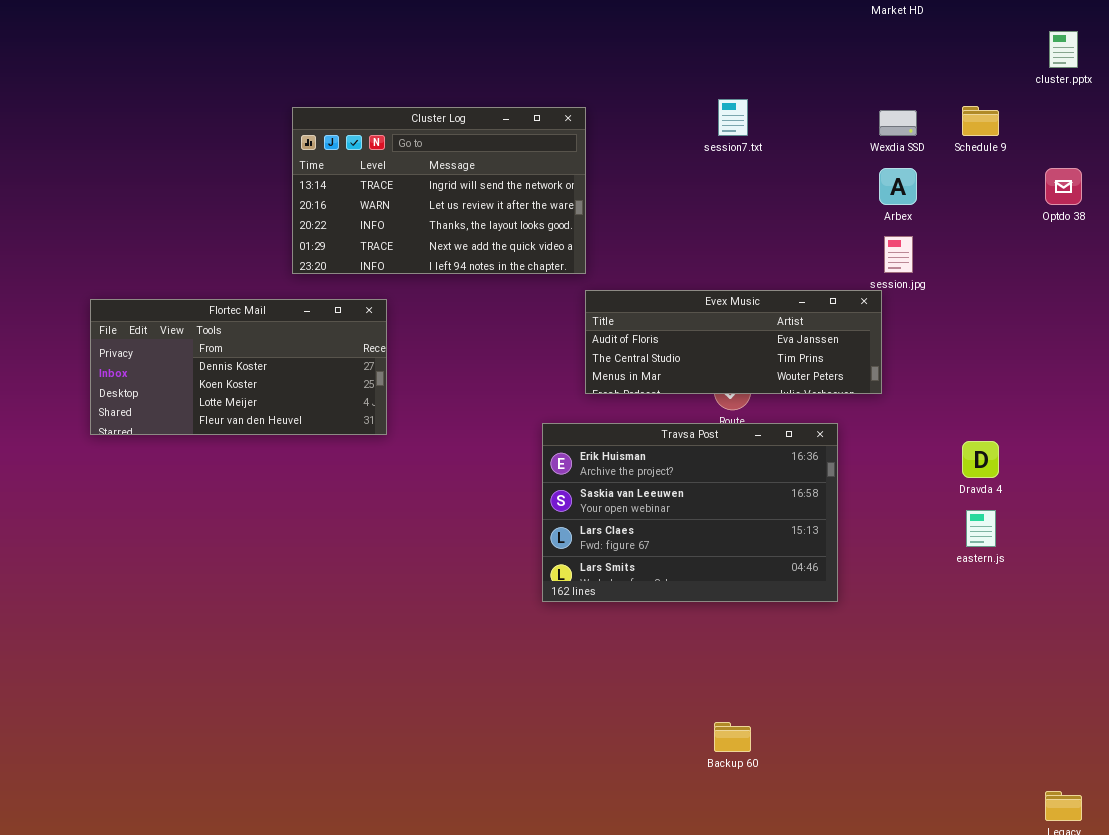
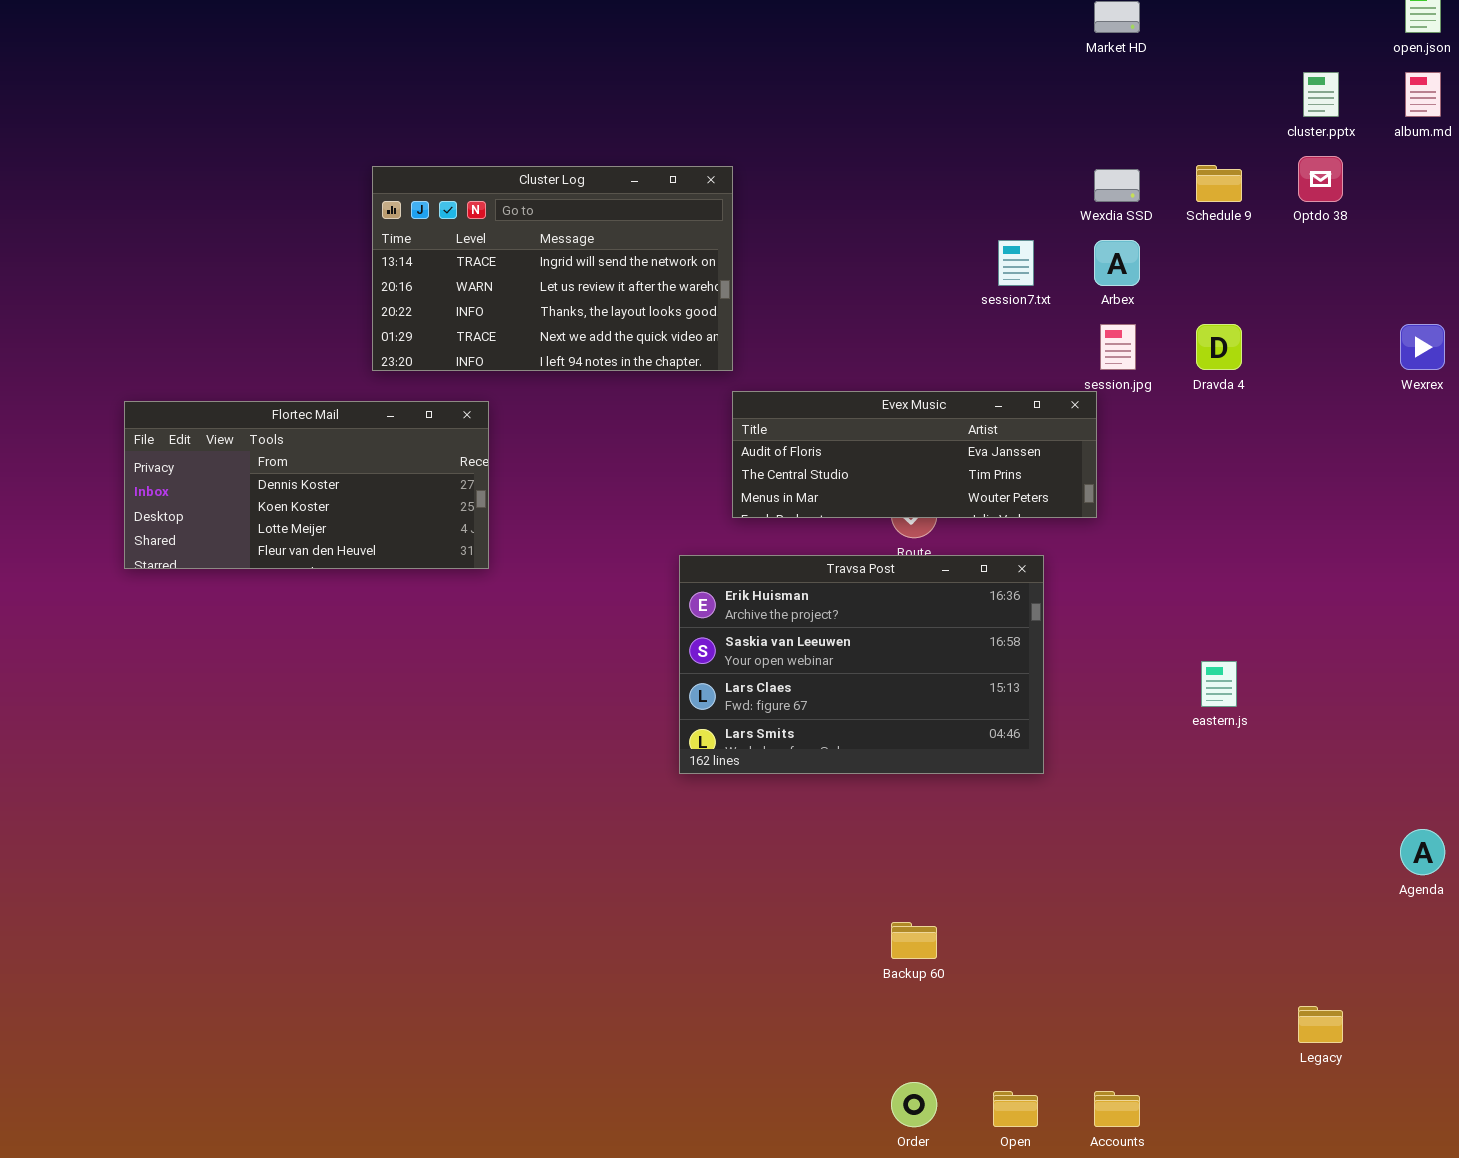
session7.txt: [718,99,748,136] -> [998,240,1034,286], moved
Optdo 38: [1045,168,1082,205] -> [1298,156,1343,202], moved
Dravda 4: [962,441,999,478] -> [1196,324,1242,370], moved

